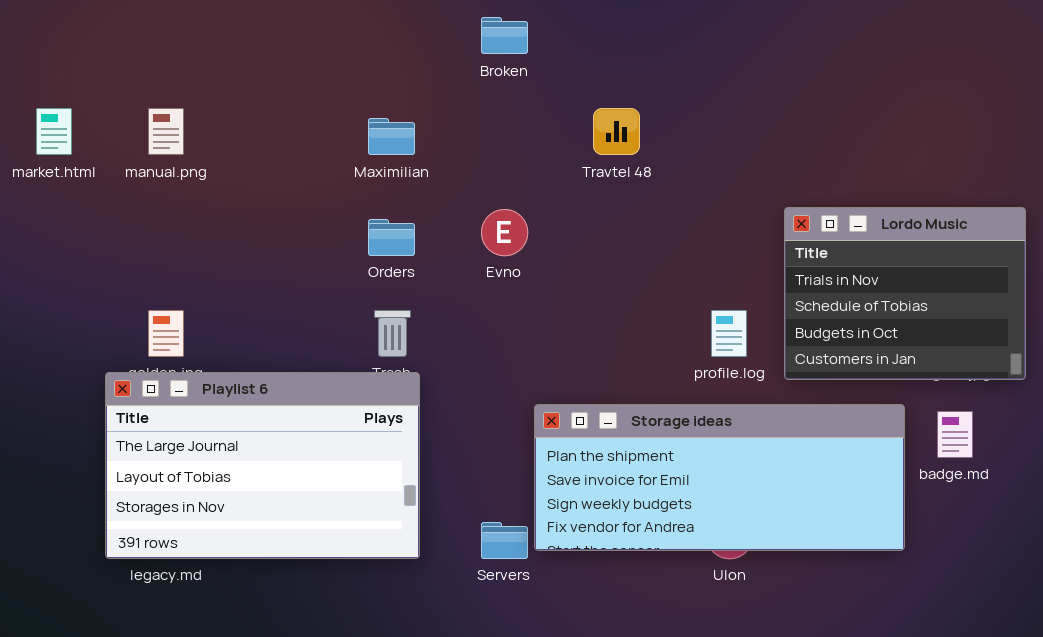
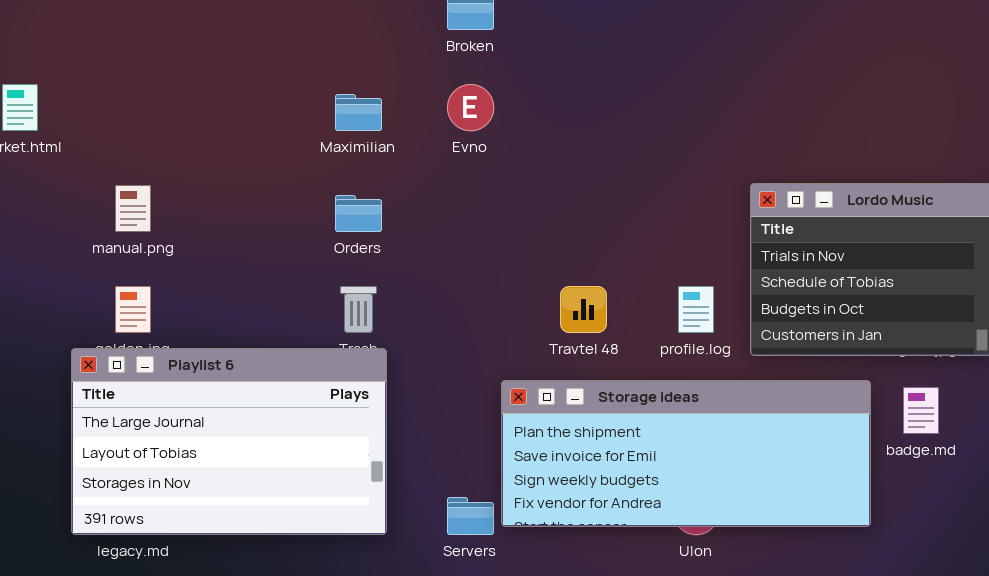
manual.png: [148,108,184,155] -> [115,185,151,232], moved
Travtel 48: [593,108,640,155] -> [560,286,607,333], moved
Evno: [481,209,528,256] -> [447,84,494,131], moved

